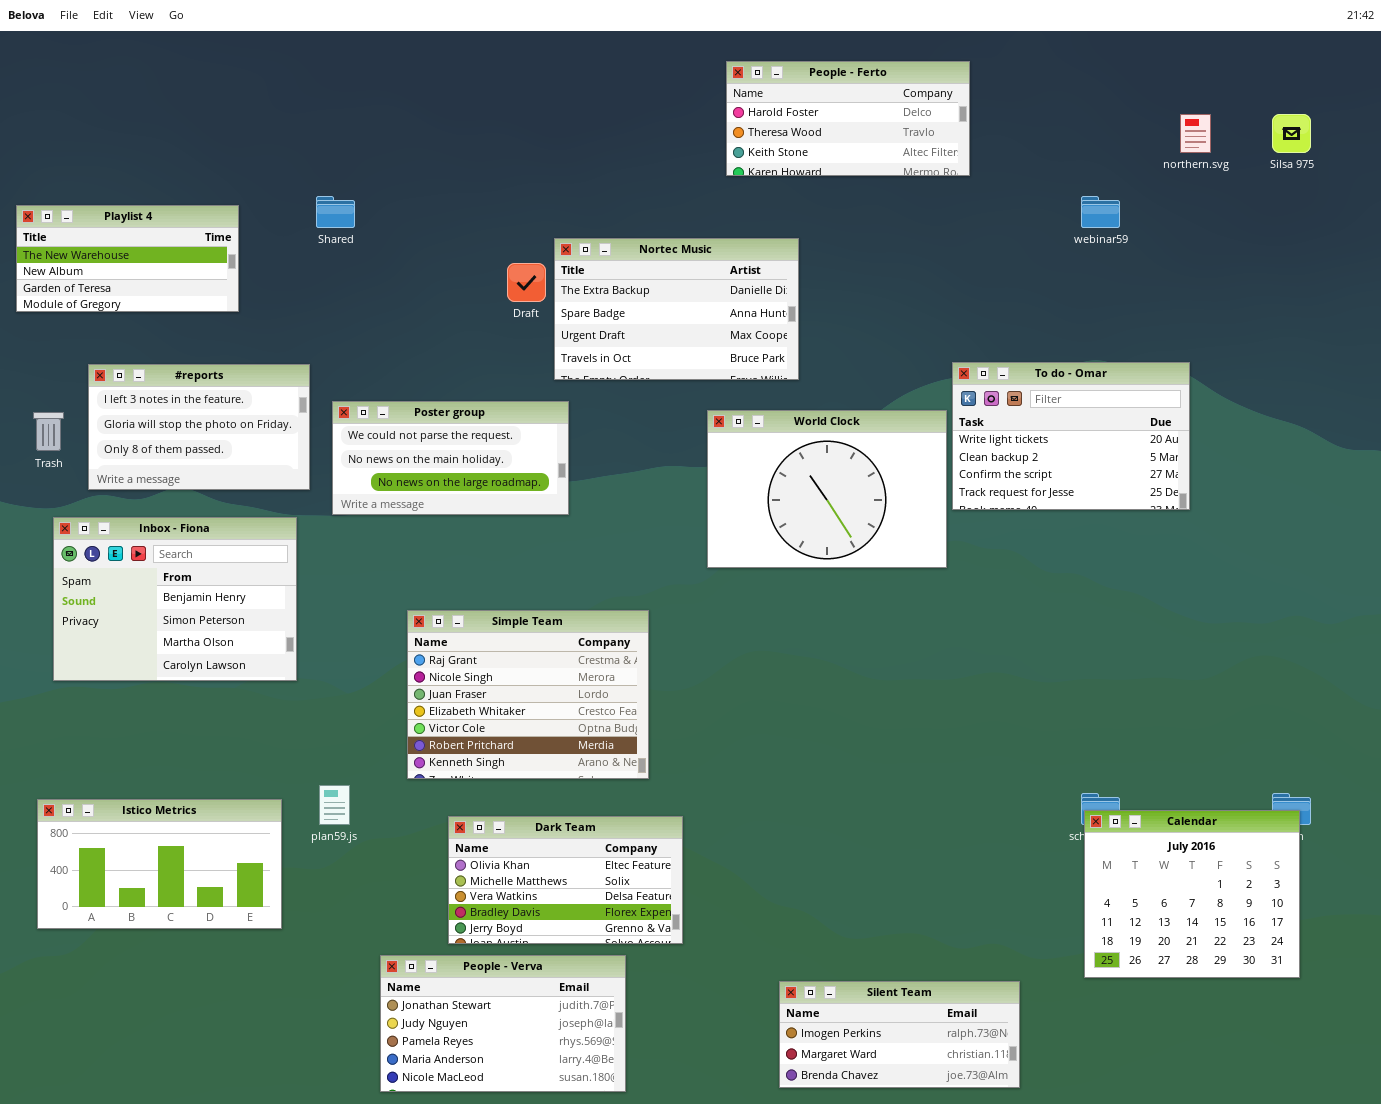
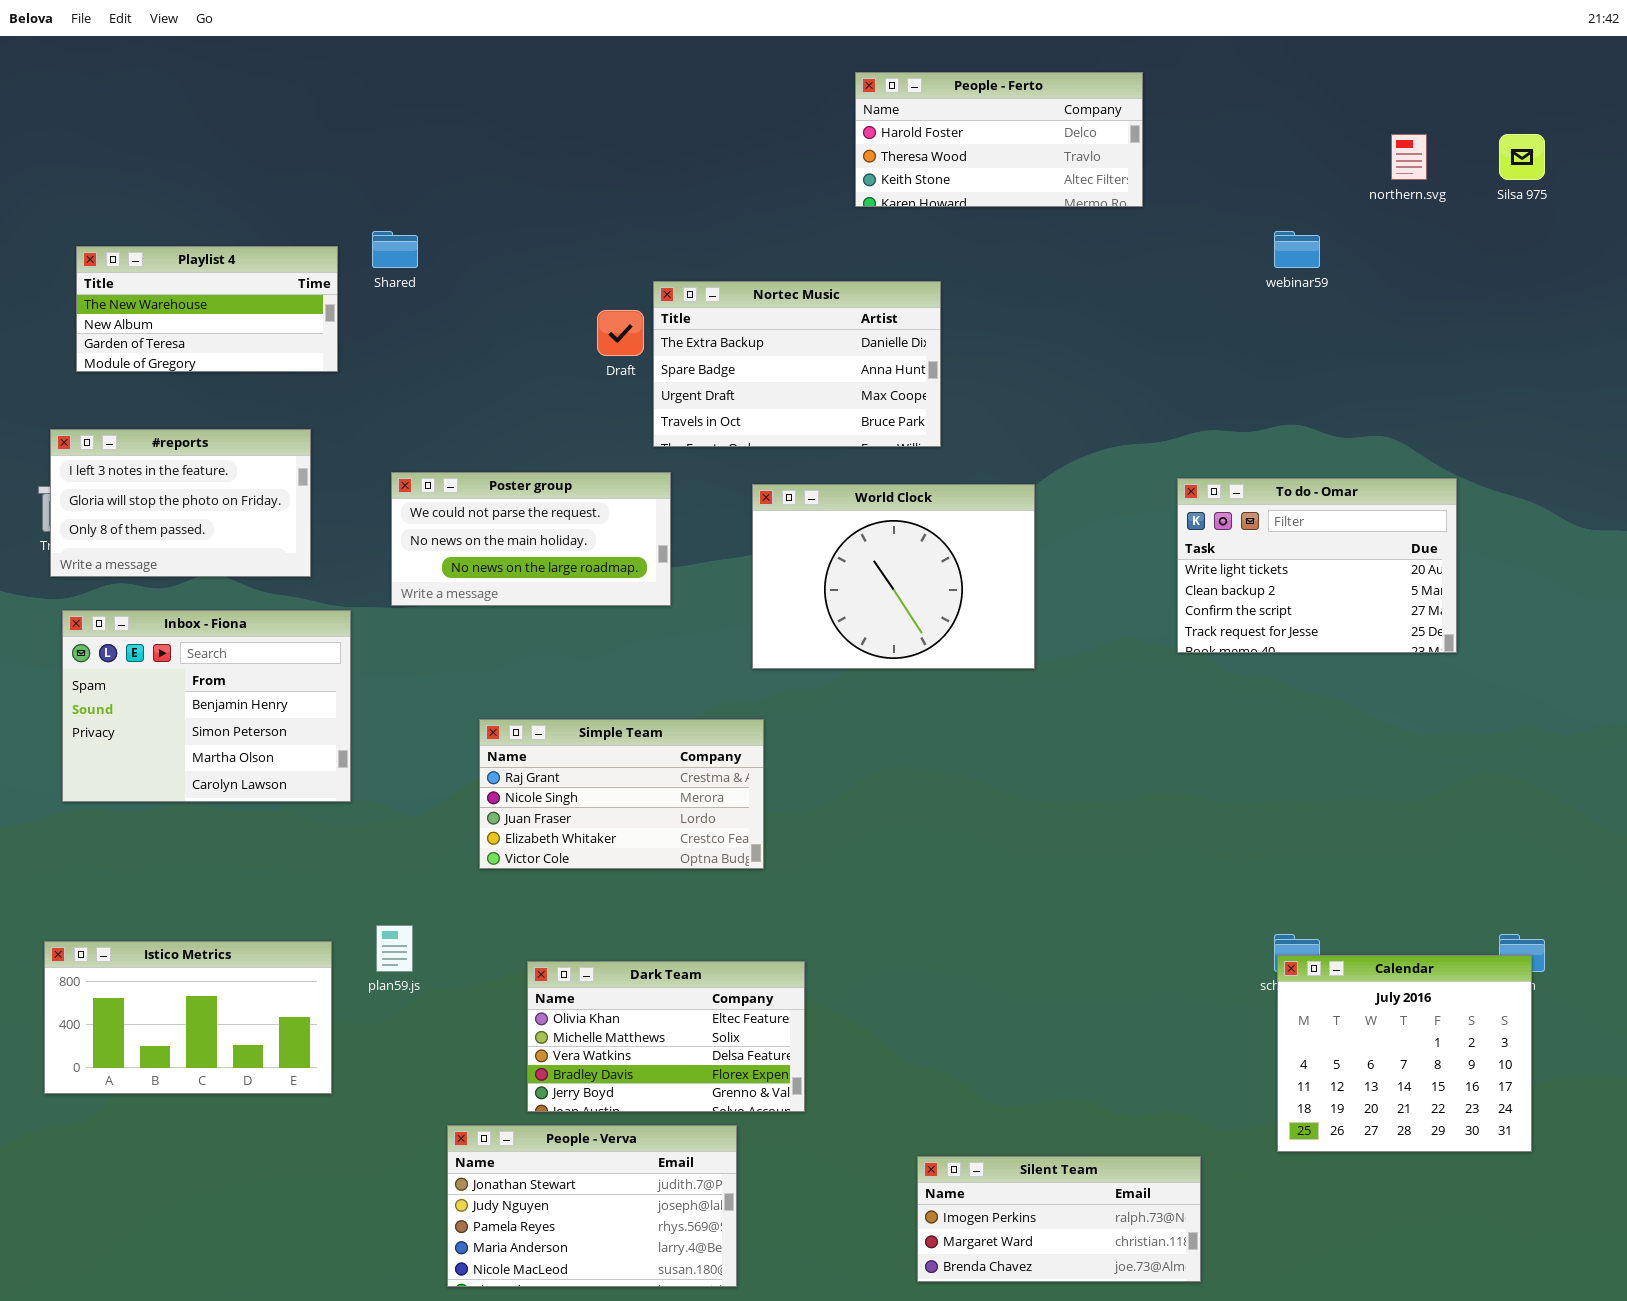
Playlist 4: [16,205,239,312] -> [76,246,338,372], moved
To do - Omar: [952,362,1190,510] -> [1177,478,1457,653], moved
#reports: [88,364,310,490] -> [50,429,311,577], moved
World Clock: [707,410,947,568] -> [752,484,1035,669], moved
Simple Team: [407,610,649,779] -> [479,719,764,869], resized

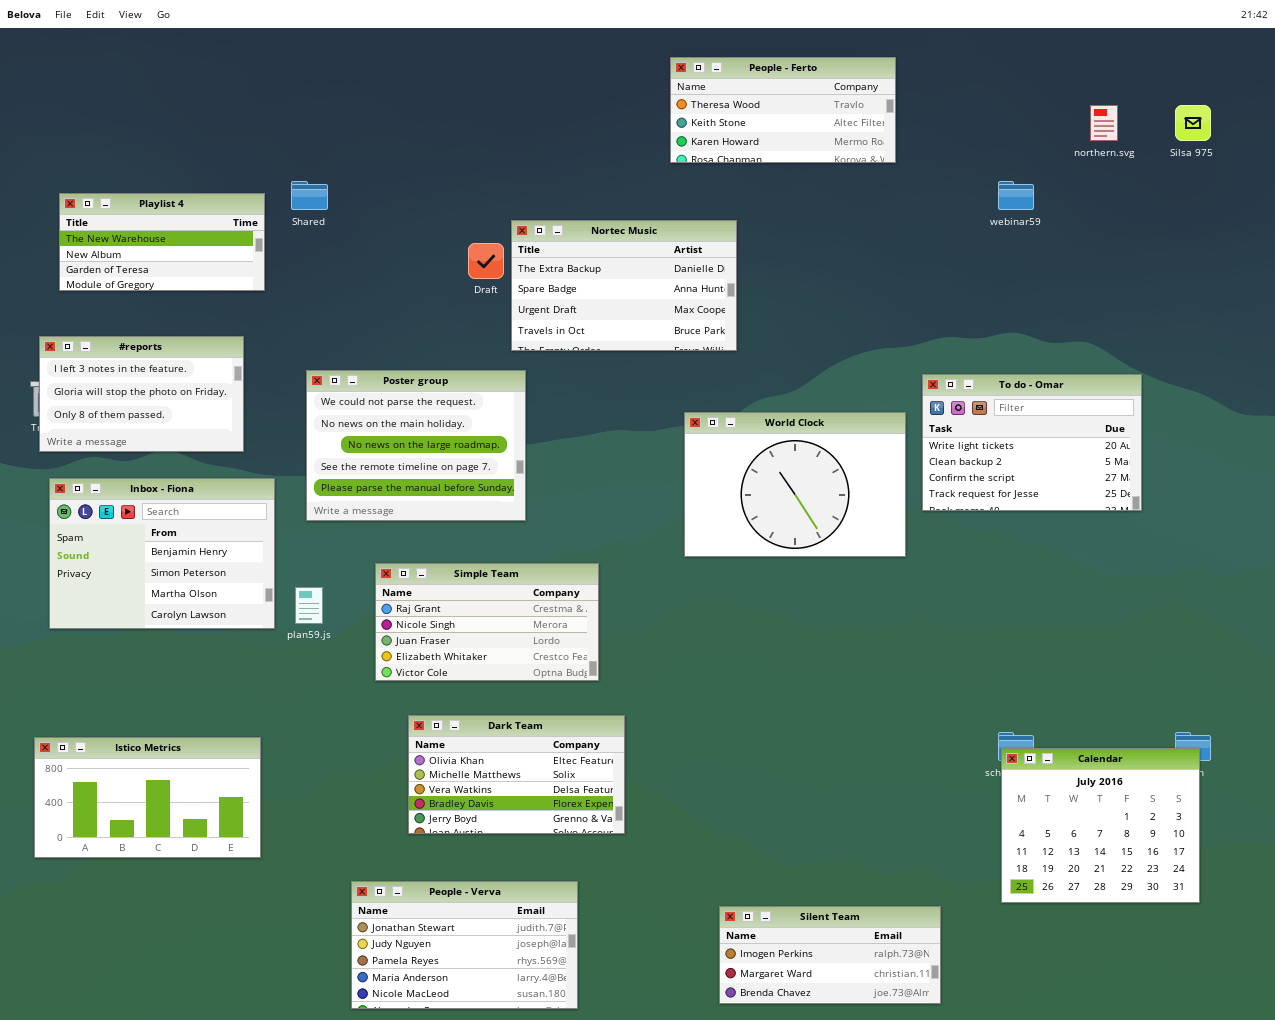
People - Ferto: [855,72,1143,207] -> [670,57,896,163], scrolled down 1 row
Poster group: [391,472,671,606] -> [306,370,526,521], resized
World Clock: [752,484,1035,669] -> [684,412,906,557], moved
plan59.js: [376,925,413,972] -> [295,587,323,624], moved
Dark Team: [527,961,805,1112] -> [408,715,625,834], moved

